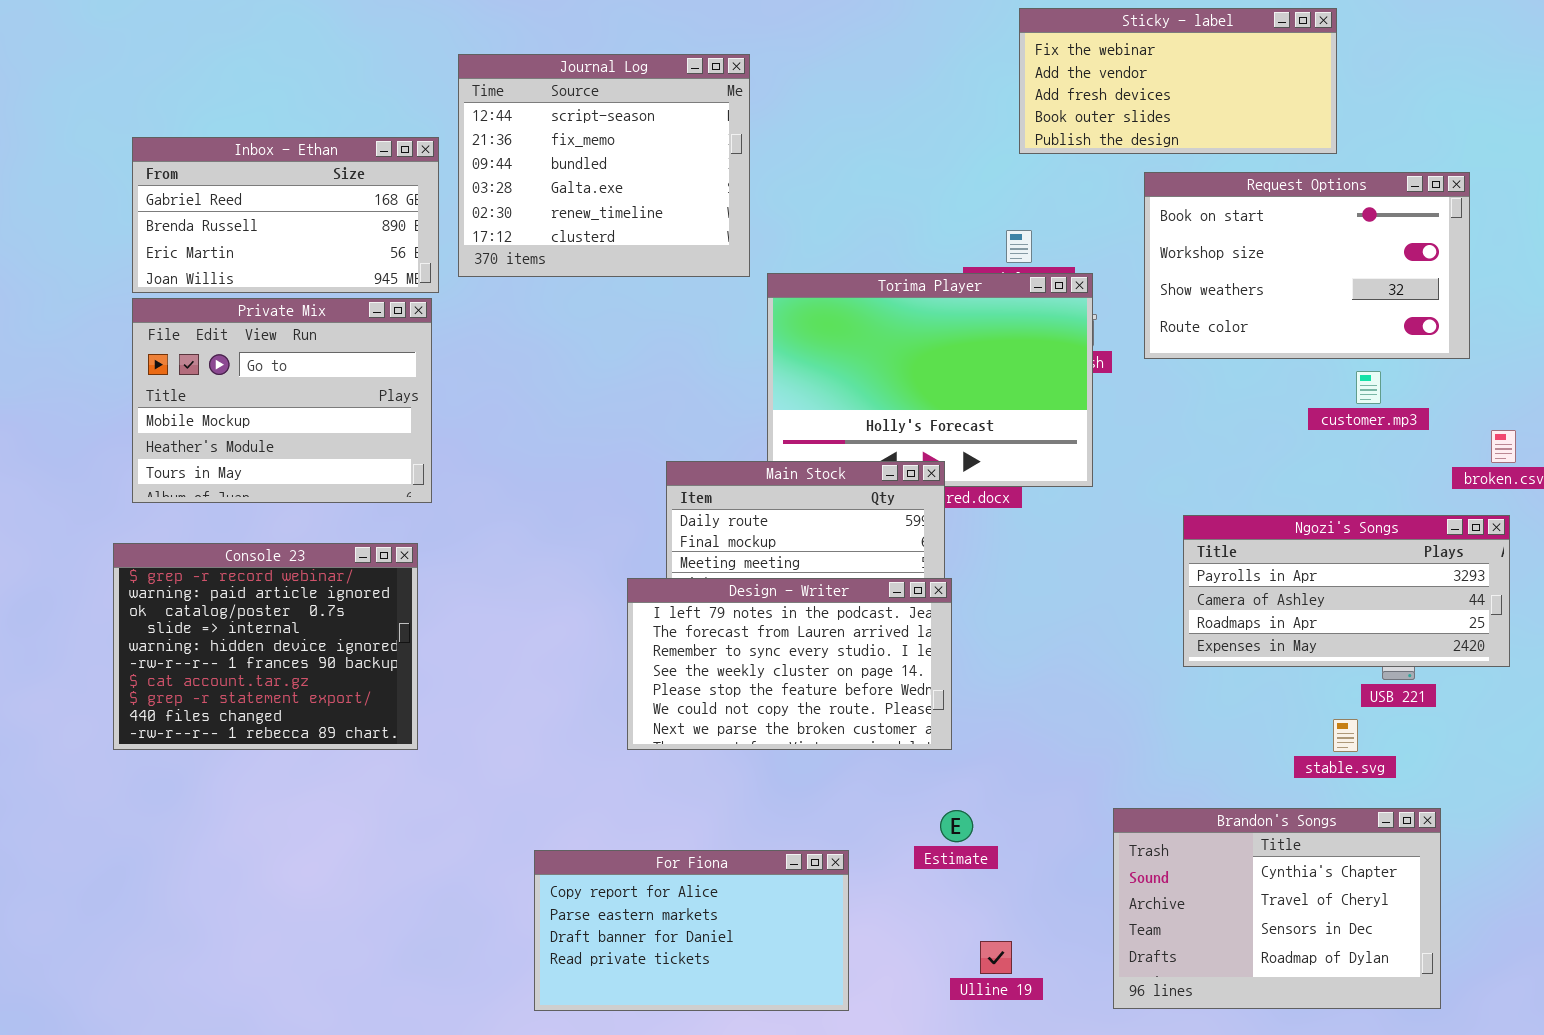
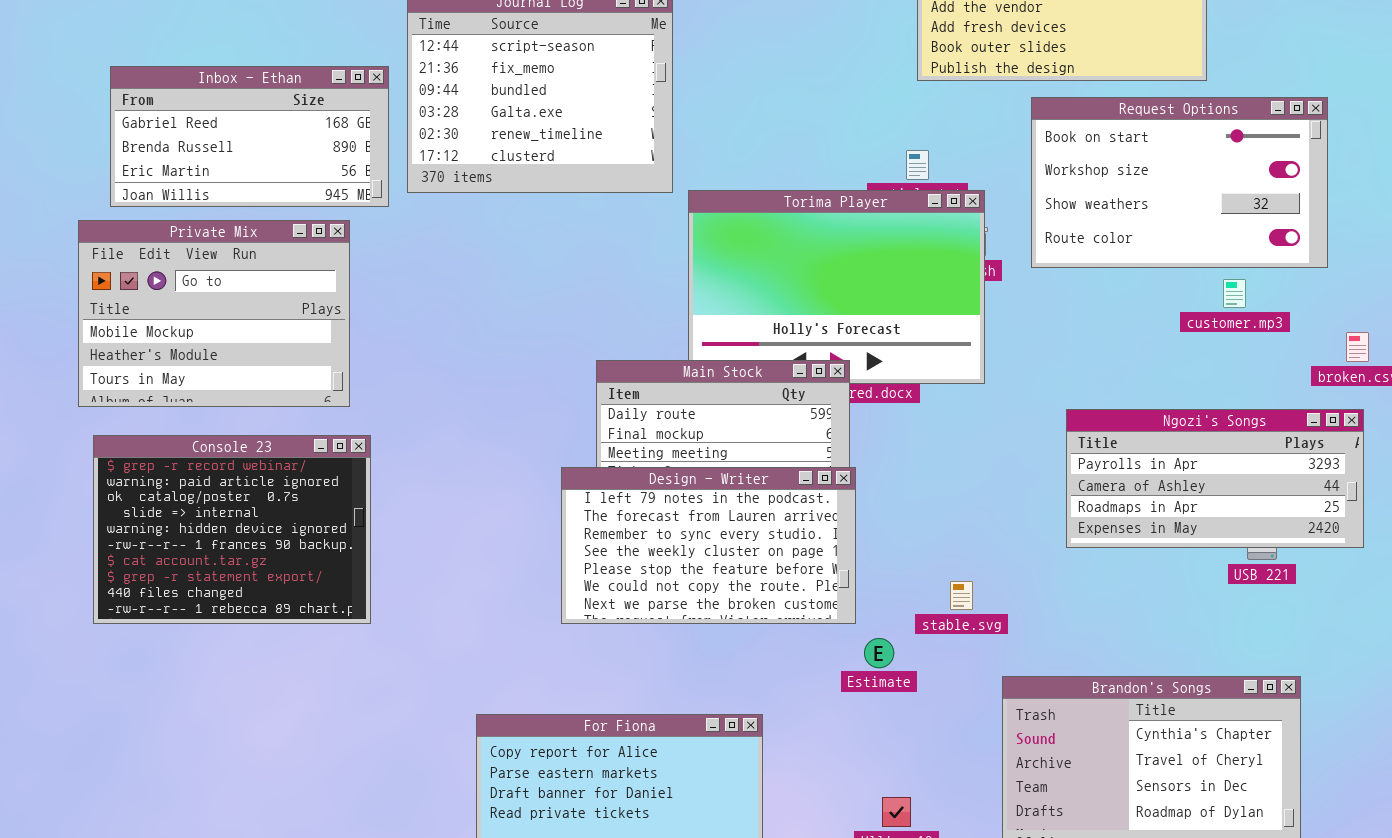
Private Mix: [132,298,432,503] -> [78,220,350,407], moved
stable.svg: [1333,719,1358,752] -> [950,581,973,610], moved
Estimate: [940,810,973,842] -> [864,638,894,668], moved

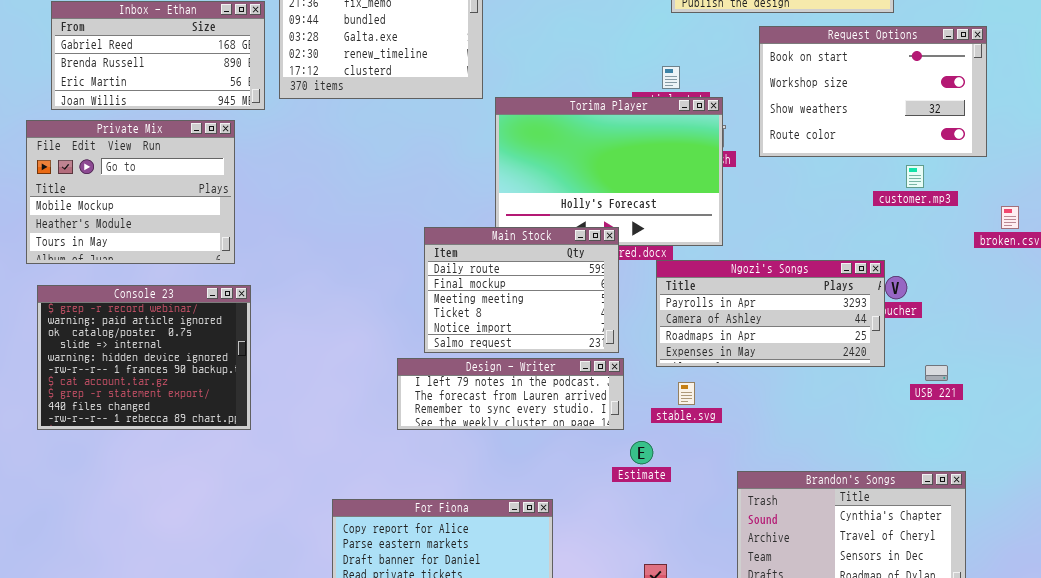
Ngozi's Songs: [1066,409,1364,548] -> [656,260,885,367], moved
Design - Writer: [561,467,856,624] -> [397,358,624,430], resized
stable.svg: [950,581,973,610] -> [678,382,695,405], moved

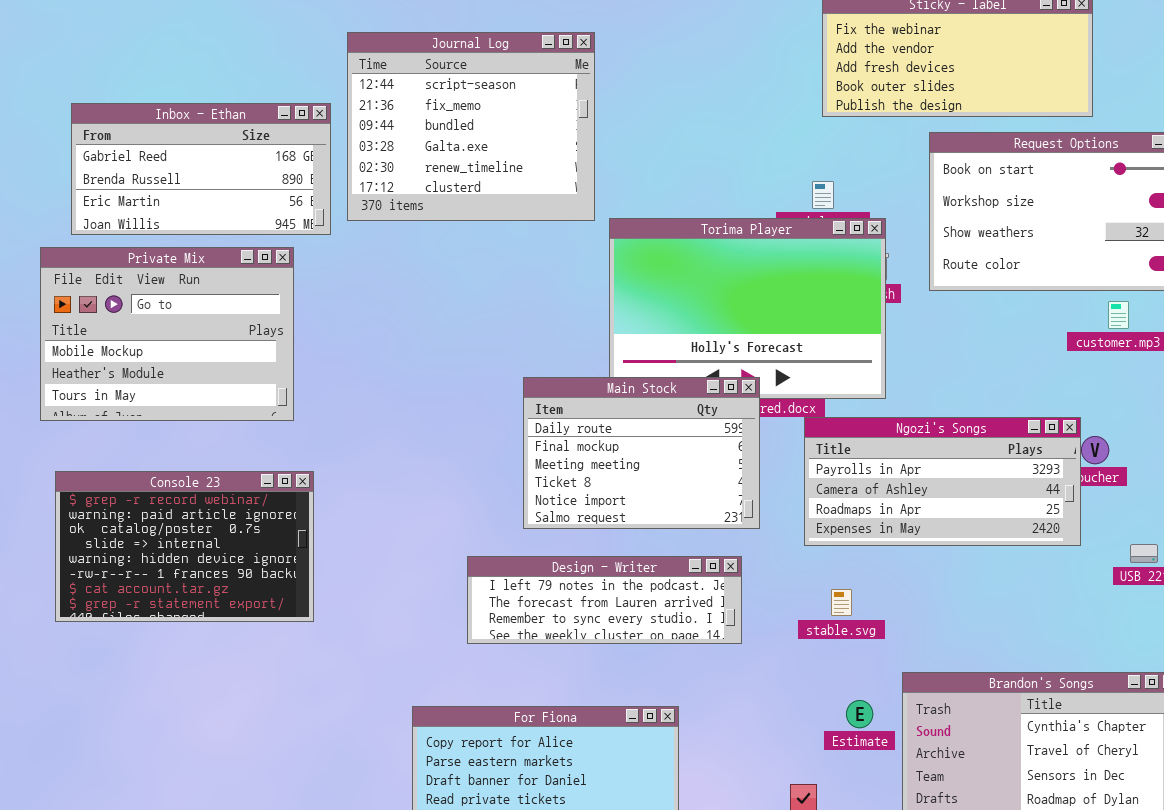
Console 23: [37,285,251,430] -> [55,471,314,622], resized
Design - Writer: [397,358,624,430] -> [467,556,742,644], moved
stable.svg: [678,382,695,405] -> [831,589,852,616], moved
Estimate: [630,441,653,464] -> [846,700,873,728], moved

